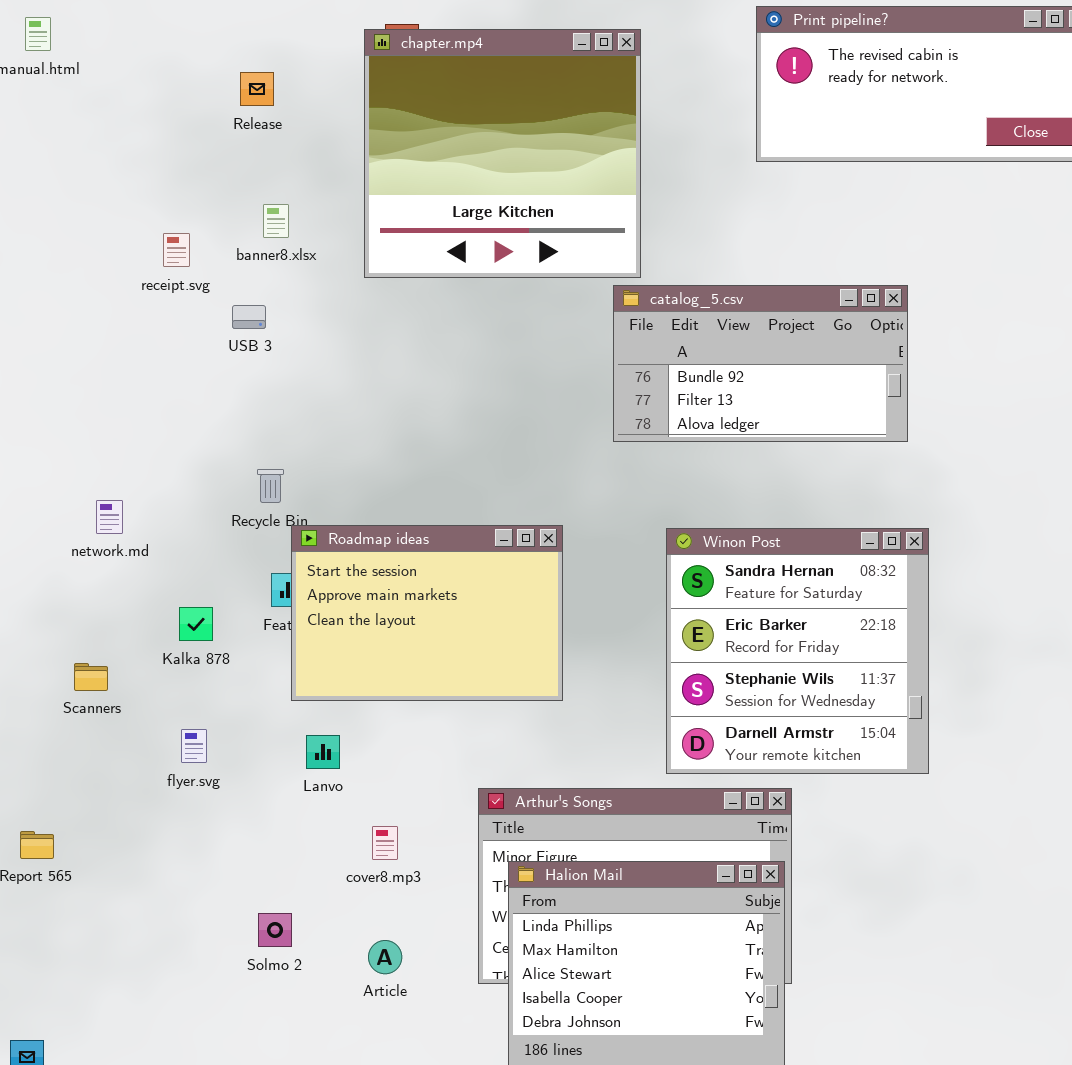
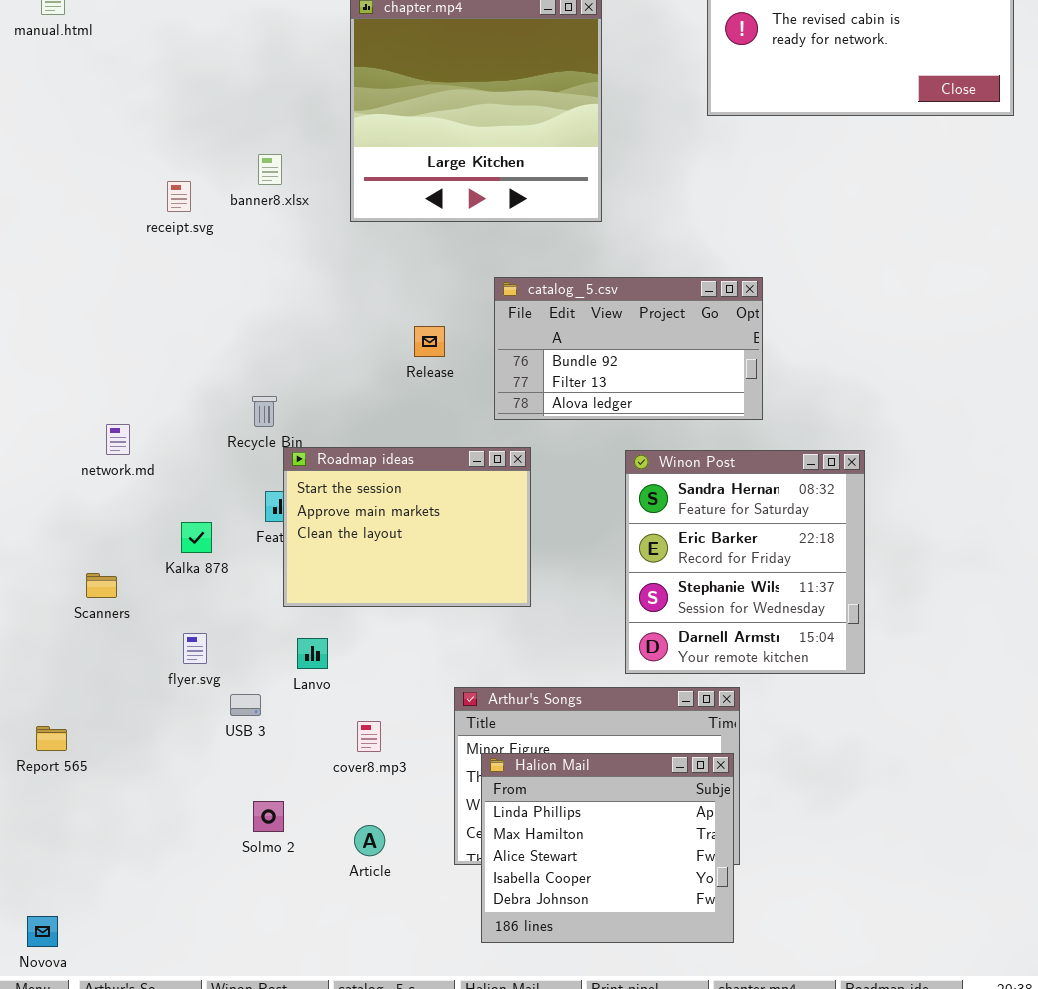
Release: [240,72,274,106] -> [414,326,445,357], moved
catalog_5.csv: [613,285,908,442] -> [494,277,763,420], moved
USB 3: [232,305,266,329] -> [230,694,261,716], moved

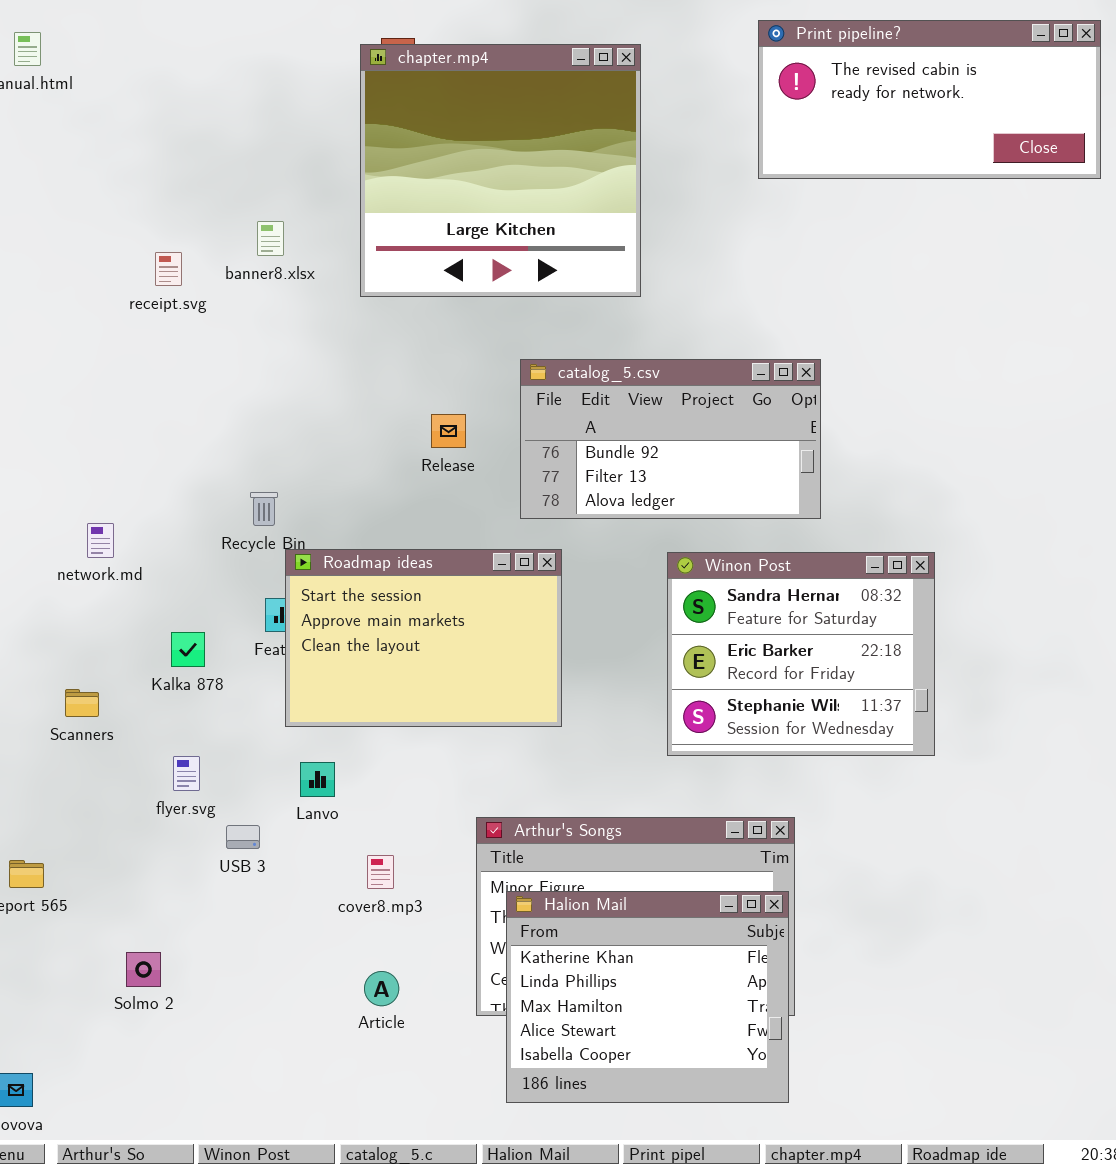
Winon Post: [625,450,865,674] -> [667,552,935,756], resized
Halion Mail: [481,753,734,943] -> [506,891,789,1103], scrolled up 1 row
Solmo 2: [253,801,284,832] -> [126,952,161,987], moved

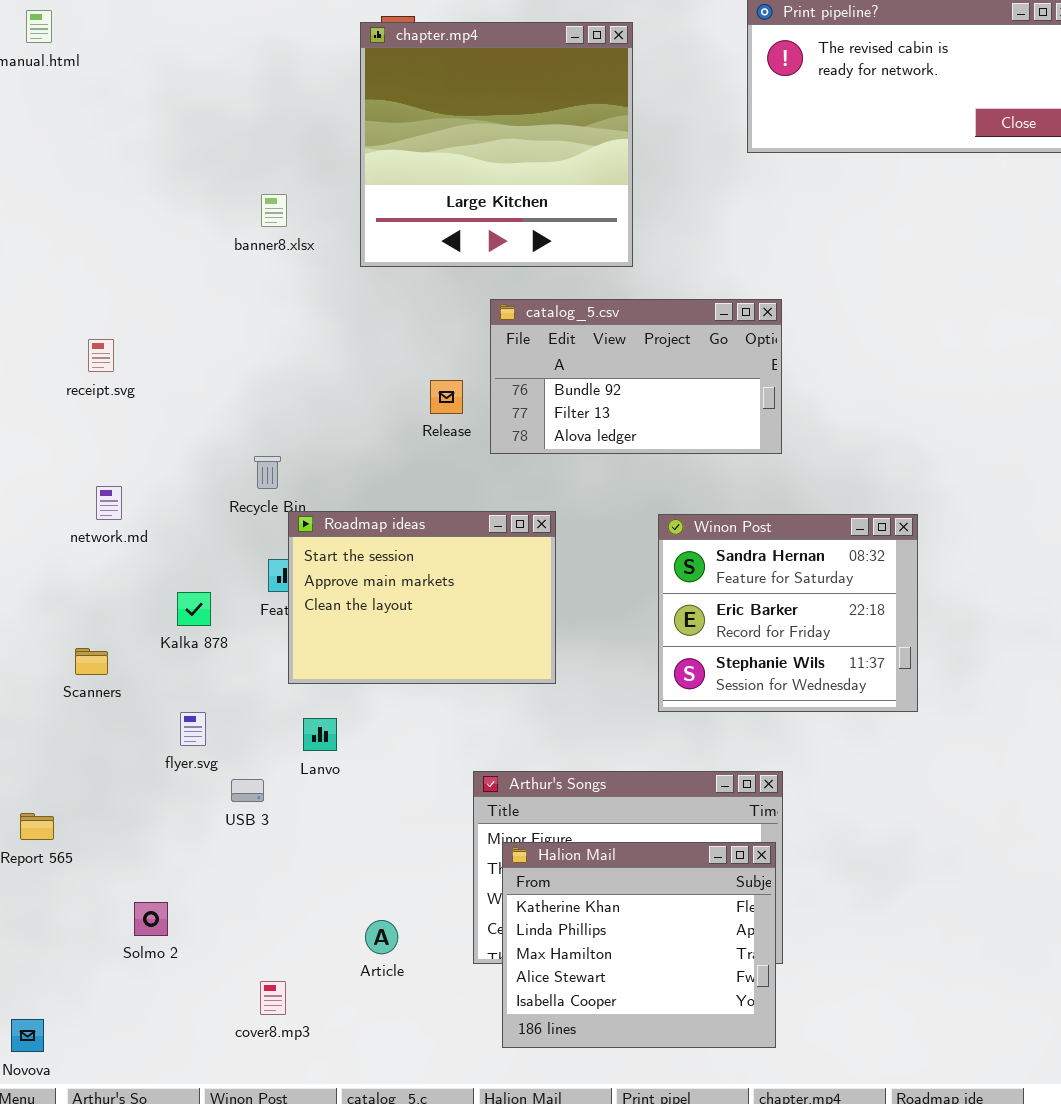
receipt.svg: [155,252,182,286] -> [88,339,114,372], moved
catalog_5.csv: [520,359,821,519] -> [490,299,782,454], moved
cover8.mp3: [367,855,394,889] -> [260,981,286,1015], moved

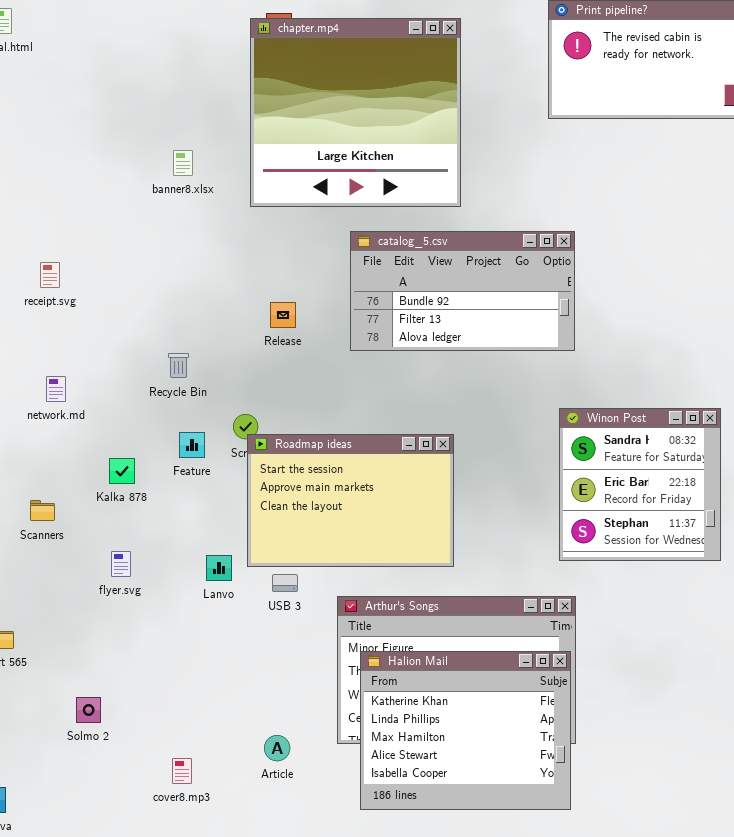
Release: [430,380,463,414] -> [270,302,296,328], moved
Roadmap ideas: [288,511,556,684] -> [247,434,454,567], moved
Winon Post: [658,514,918,712] -> [559,408,721,561], moved, resized
USB 3: [231,779,264,802] -> [272,574,298,592], moved
Article: [365,920,398,954] -> [264,735,290,761], moved

